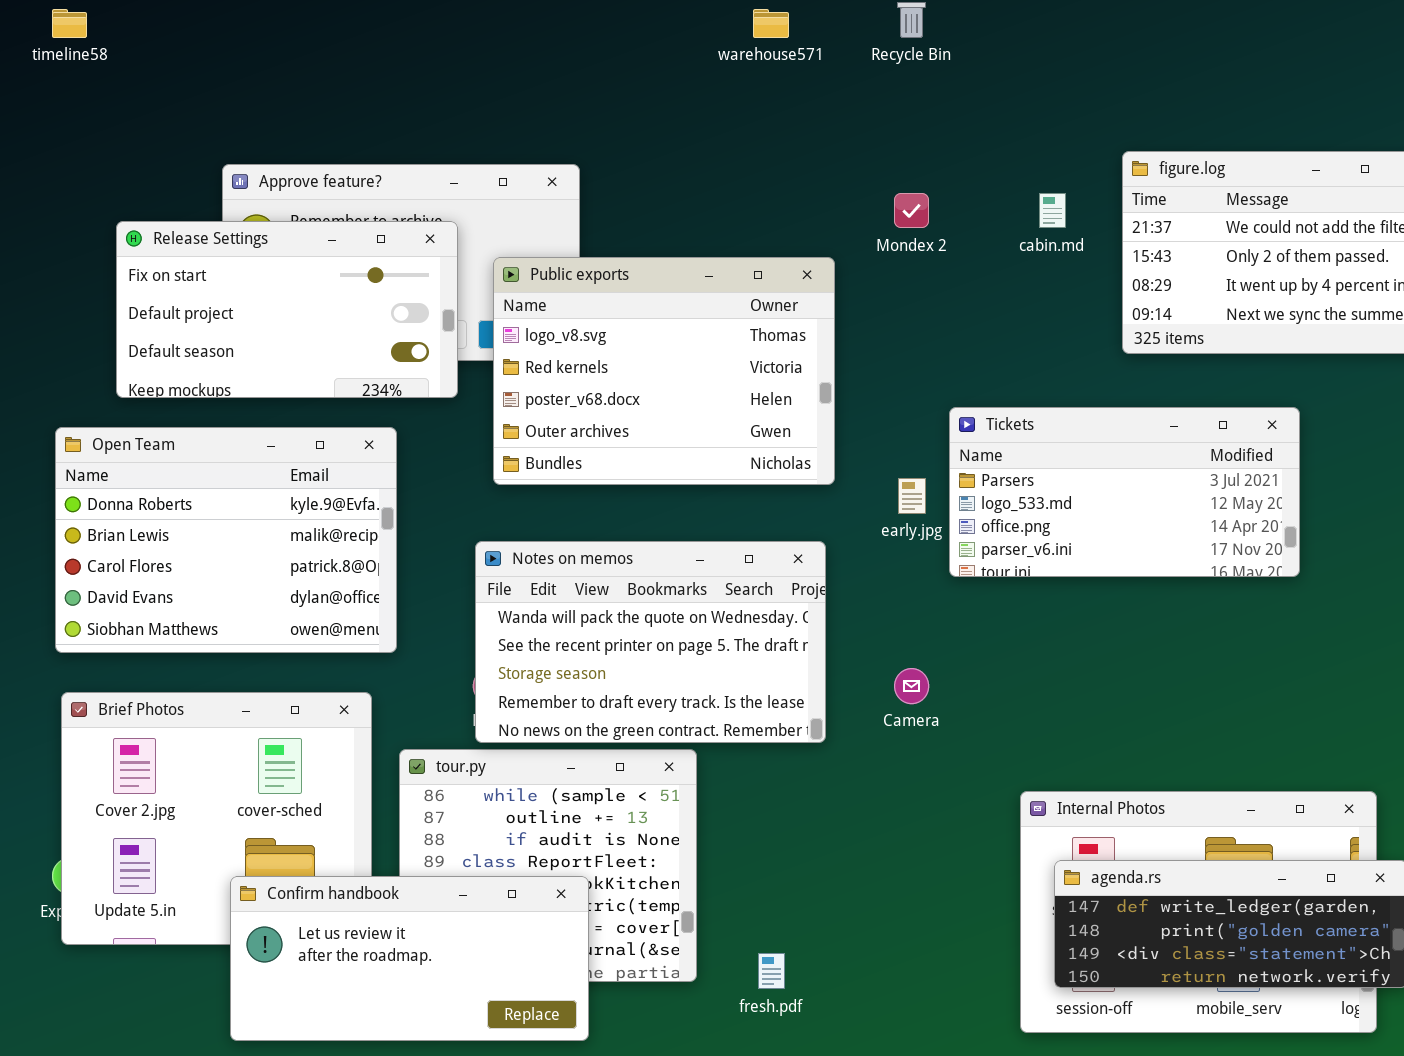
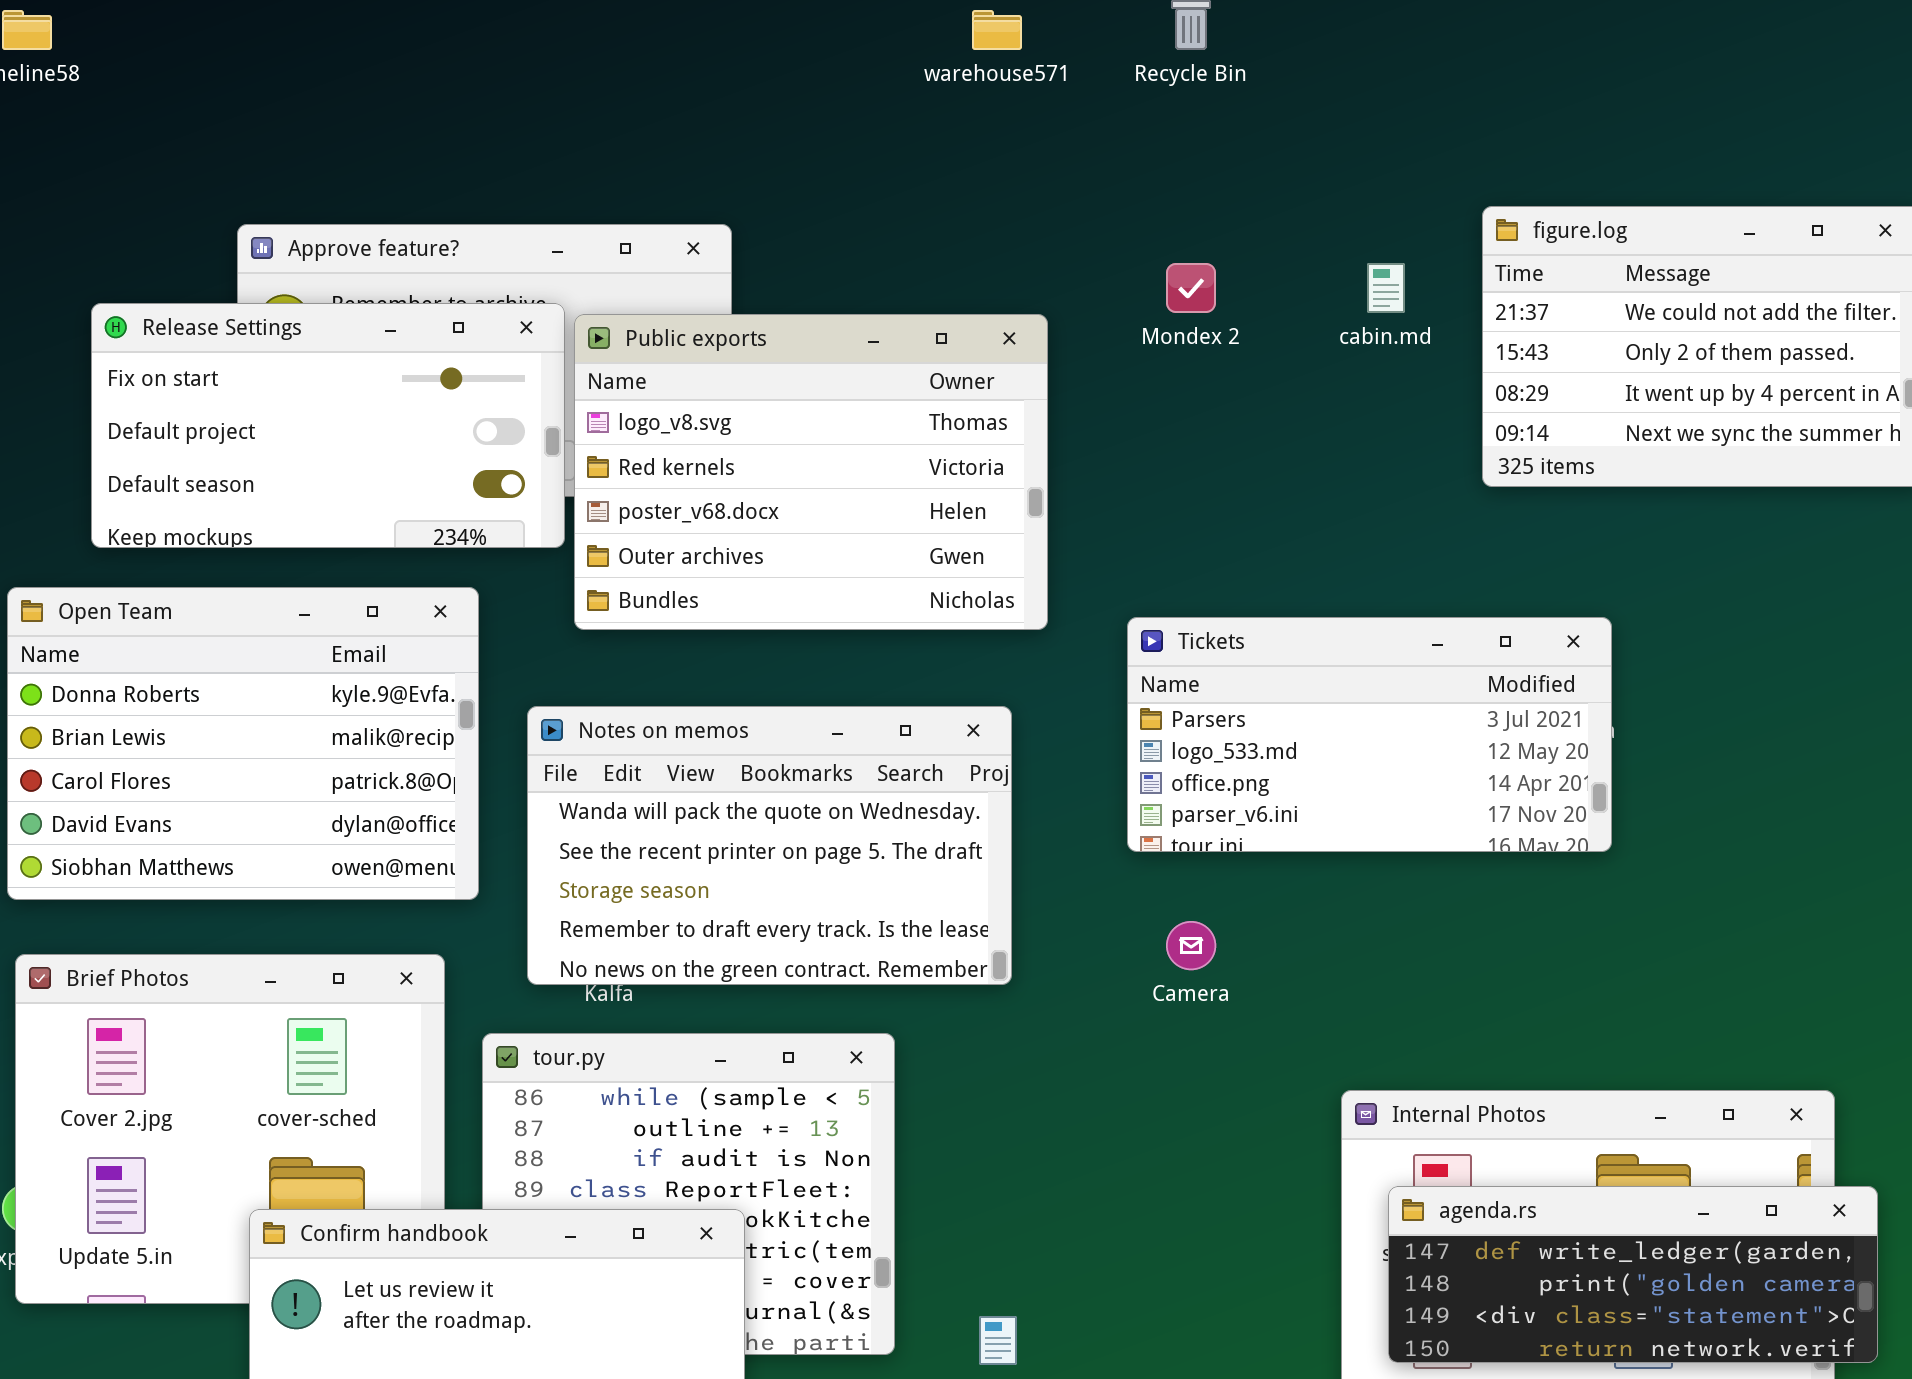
Public exports: [493,257,835,485] -> [574,314,1048,630], moved
Tickets: [949,407,1300,577] -> [1127,617,1612,852], moved
Notes on memos: [475,541,826,743] -> [527,706,1012,985], moved

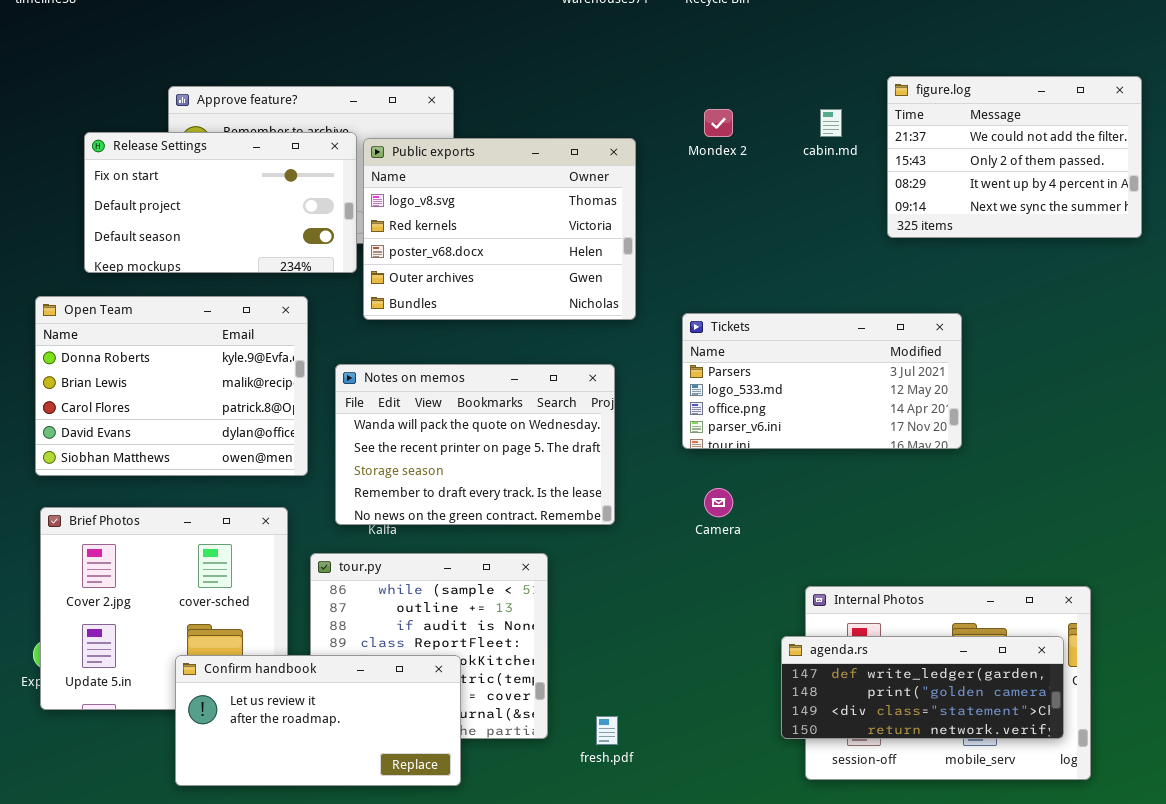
agenda.rs: [1388,1186,1878,1363] -> [781,636,1064,739], moved

